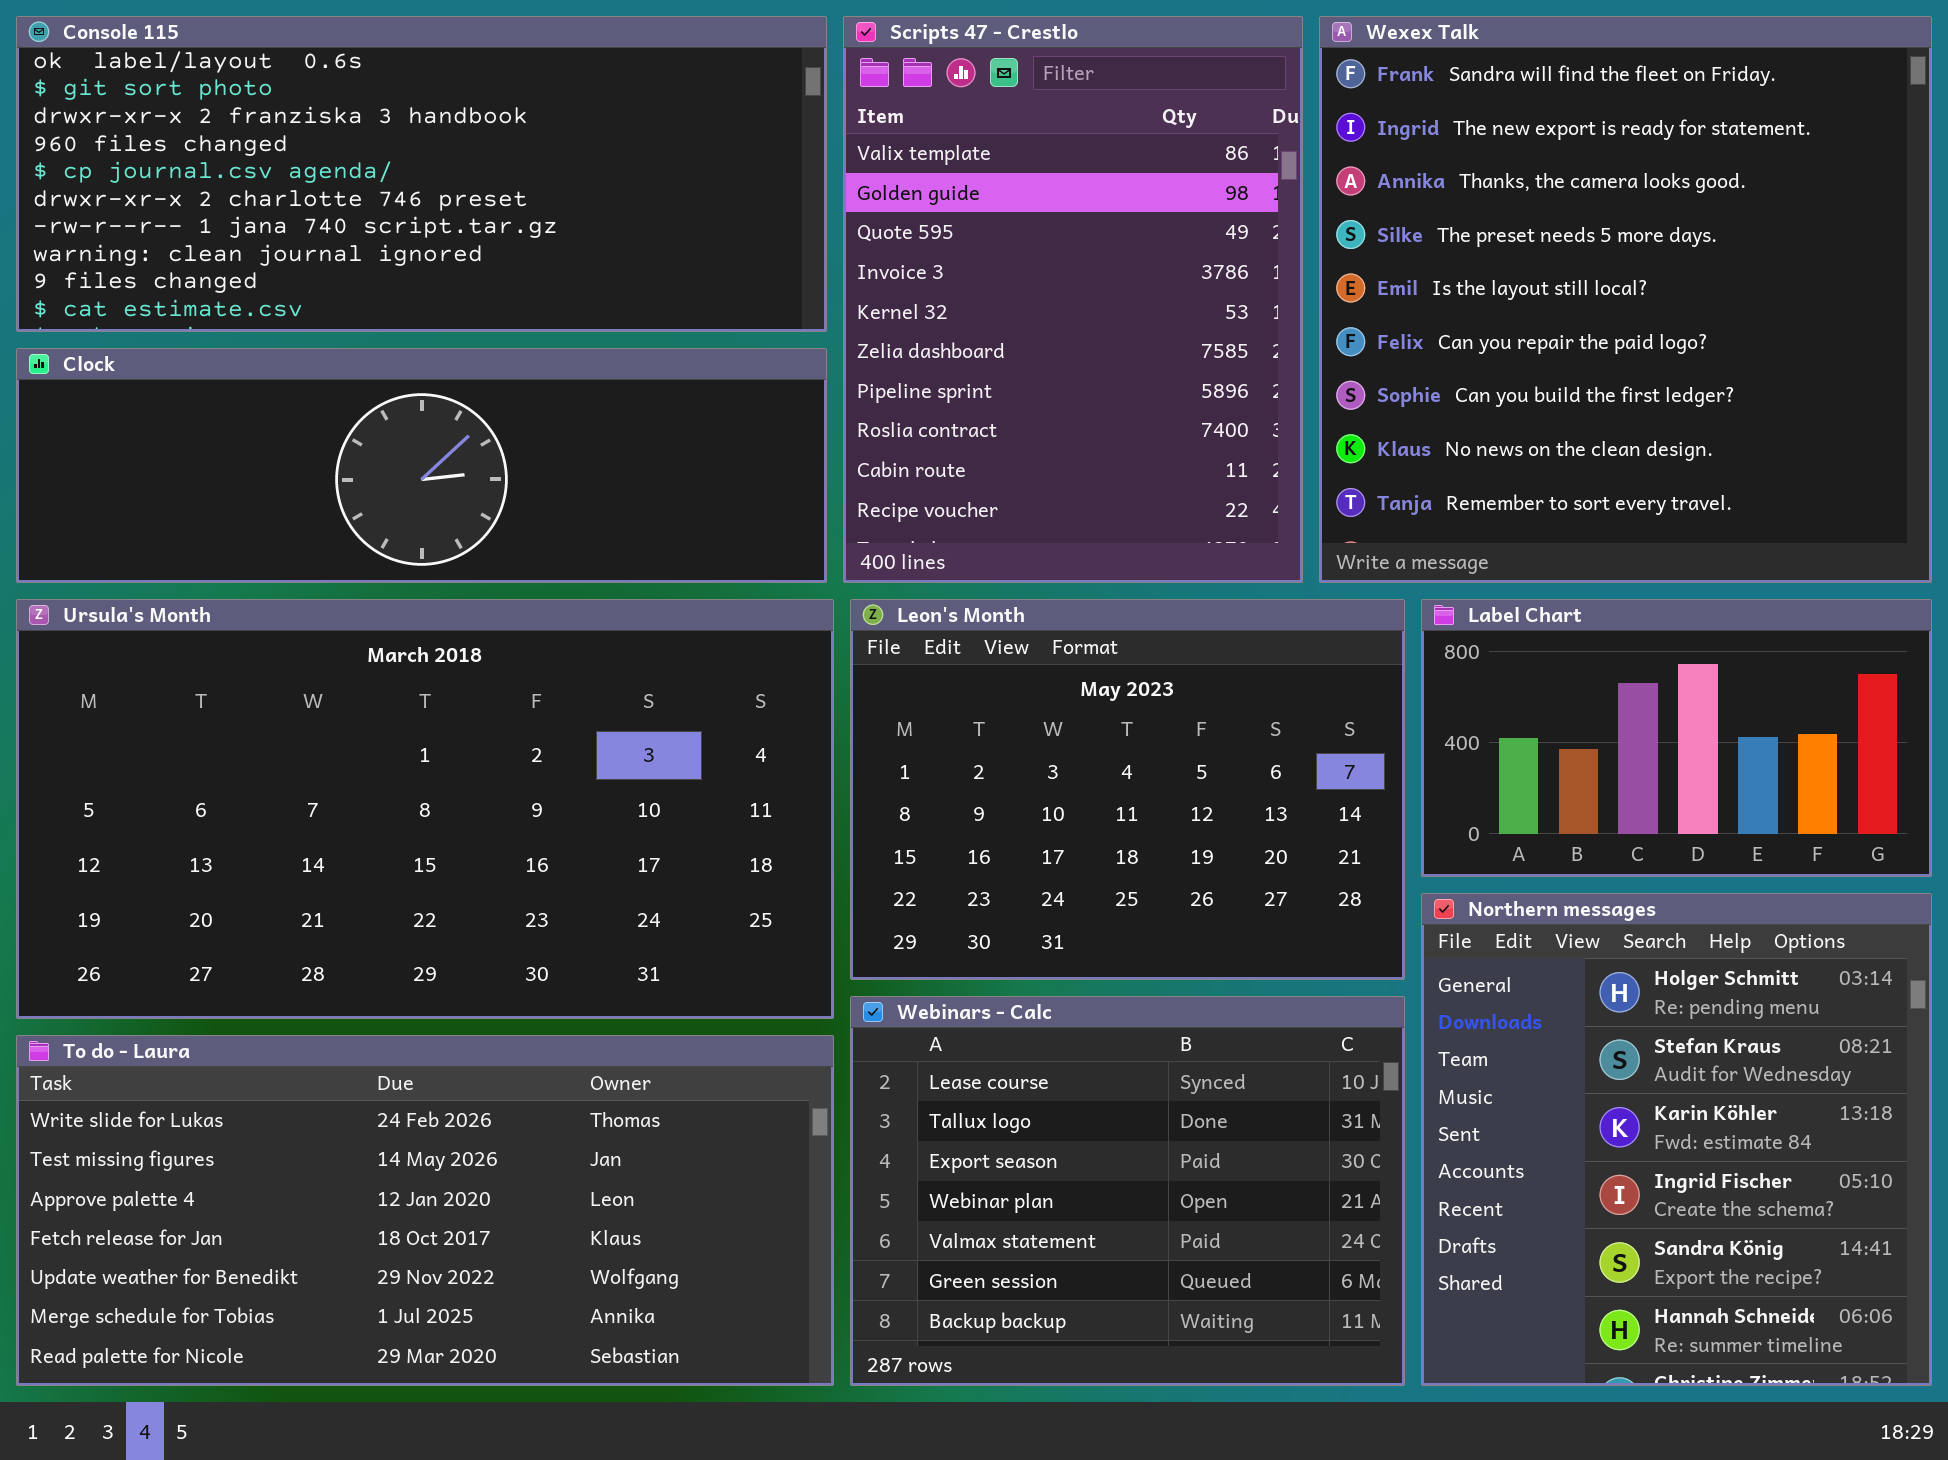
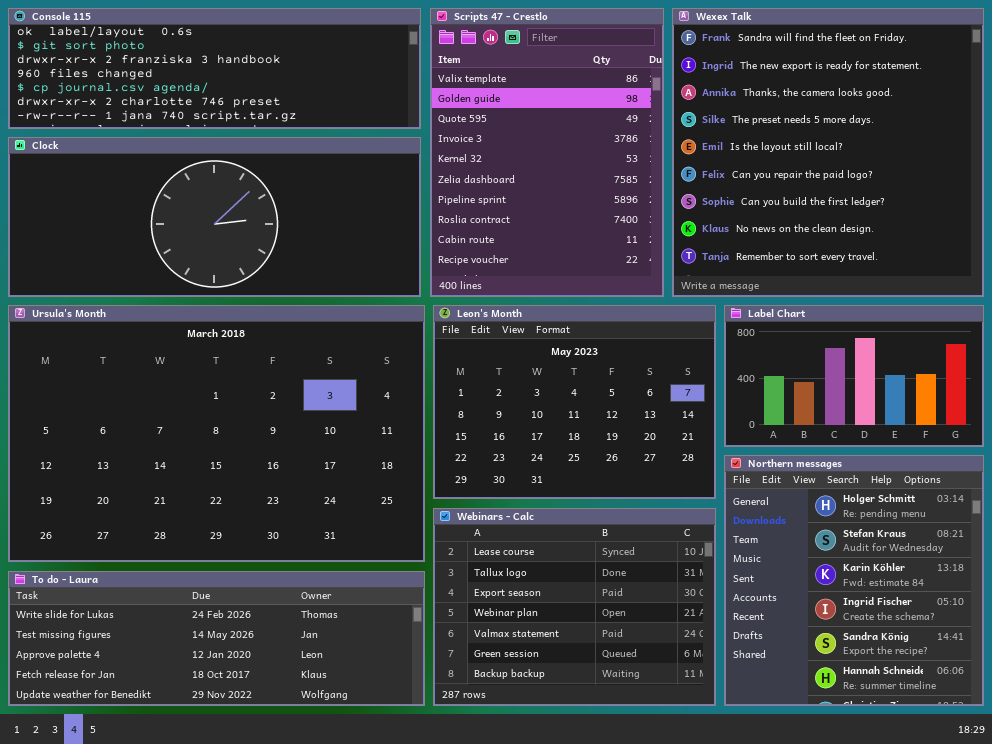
Console 115: [16,16,827,332] -> [8,8,421,129], resized
Clock: [16,348,827,583] -> [8,137,421,297], resized
Ursula's Month: [16,599,834,1019] -> [8,305,425,562], resized
To do - Laura: [16,1035,834,1386] -> [8,571,425,706], resized

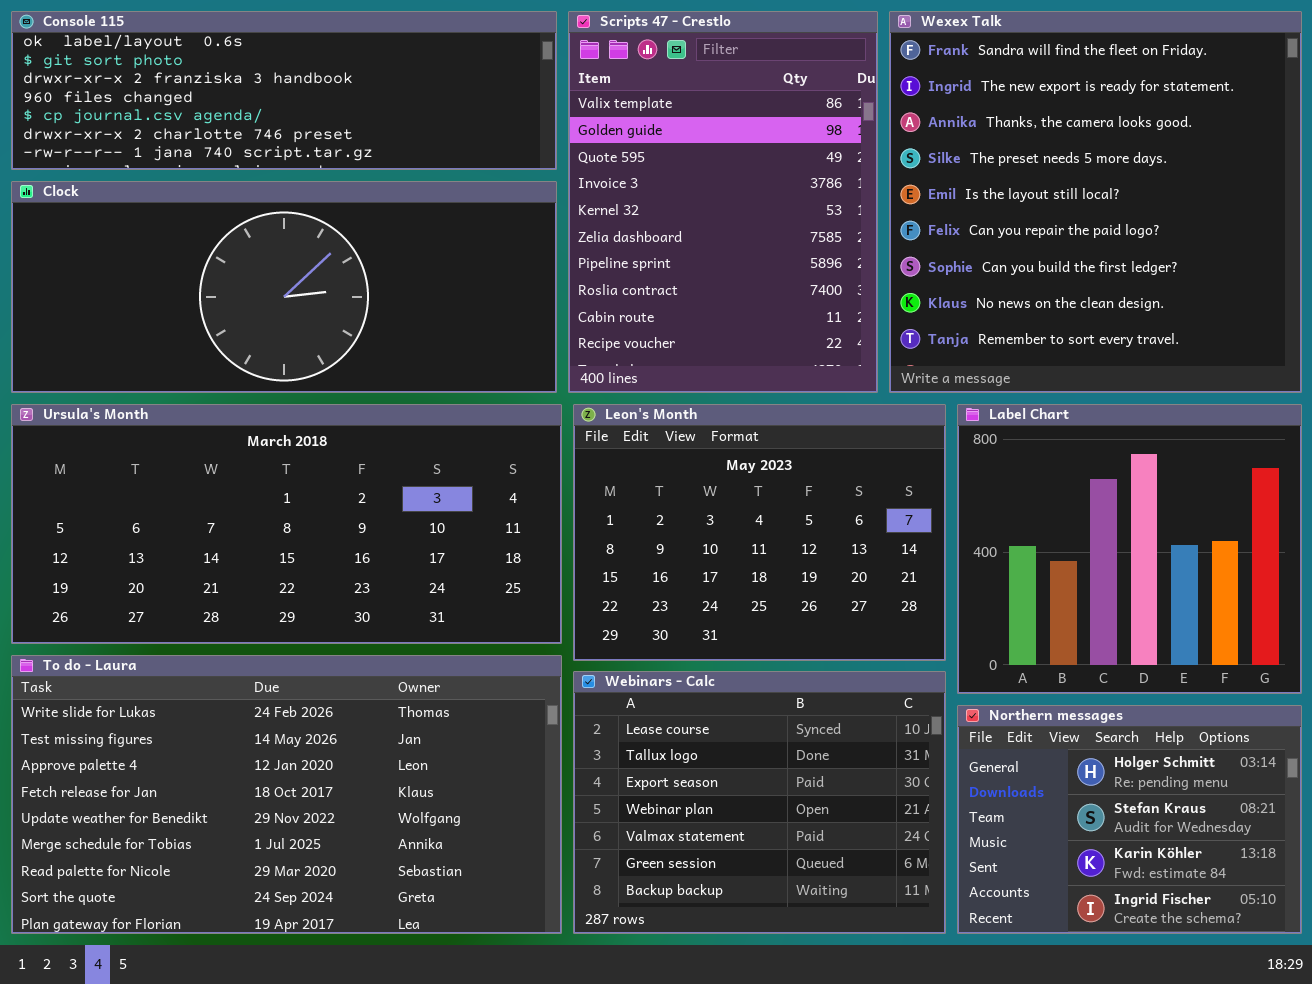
Ursula's Month: [8,305,425,562] -> [11,404,562,644], resized
Label Chart: [724,305,984,447] -> [957,404,1302,694], resized
Northern messages: [724,455,984,706] -> [957,705,1302,934], resized
To do - Laura: [8,571,425,706] -> [11,655,562,934], resized

